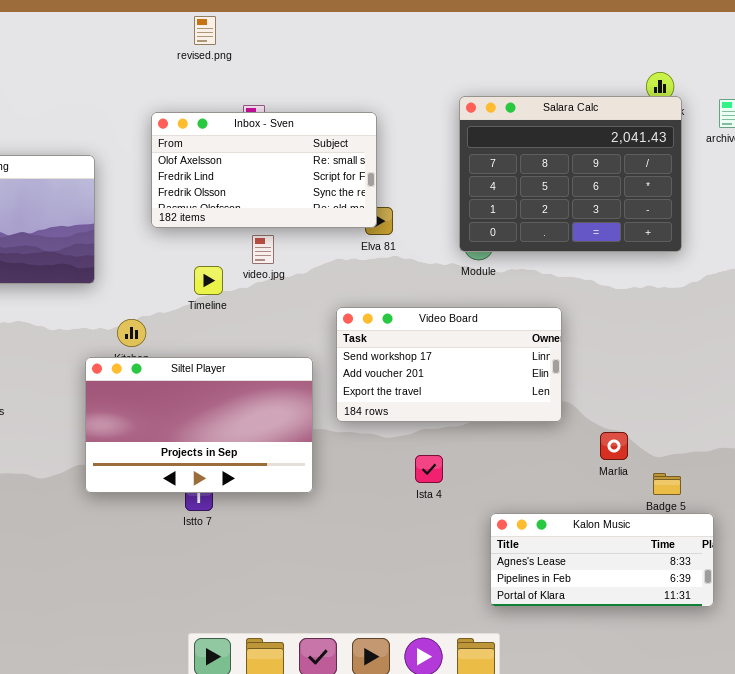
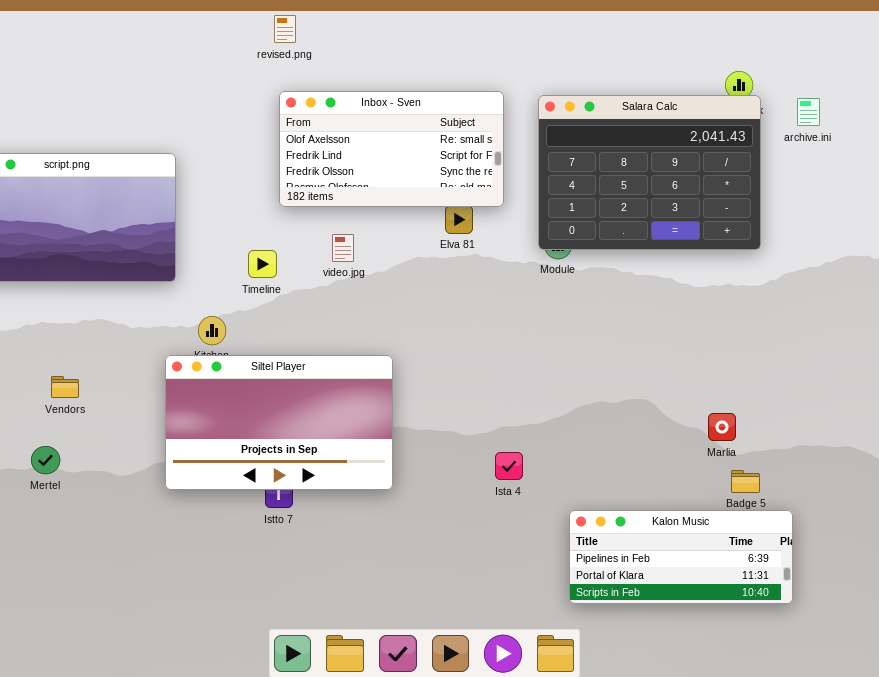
Inbox - Sven: [151,112,377,228] -> [279,91,504,207], moved
Timeline: [194,266,223,295] -> [248,250,277,278], moved
Video Board: [336,307,562,422] -> none, closed
Marlia: [600,432,628,460] -> [708,413,736,441], moved
Kalon Music: [490,513,714,607] -> [569,510,793,604], scrolled down 1 row

